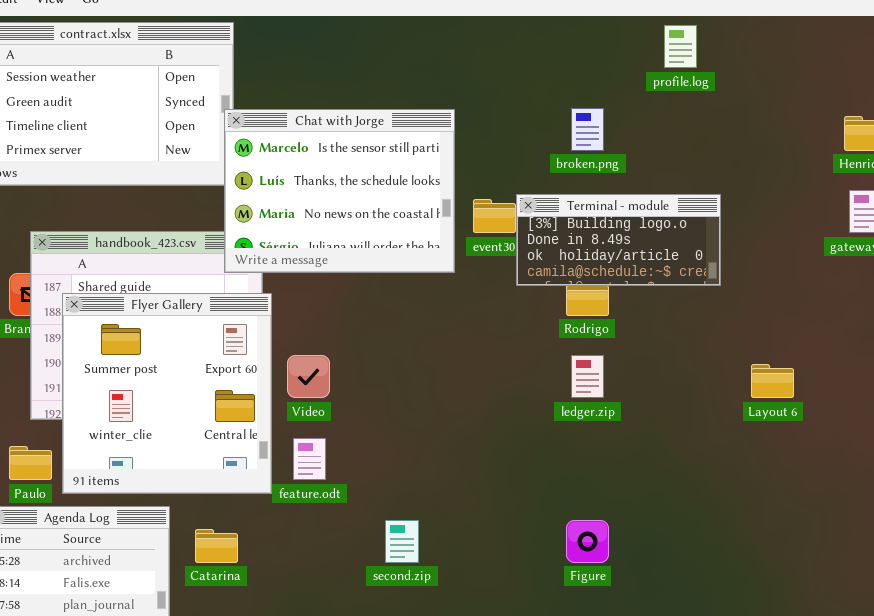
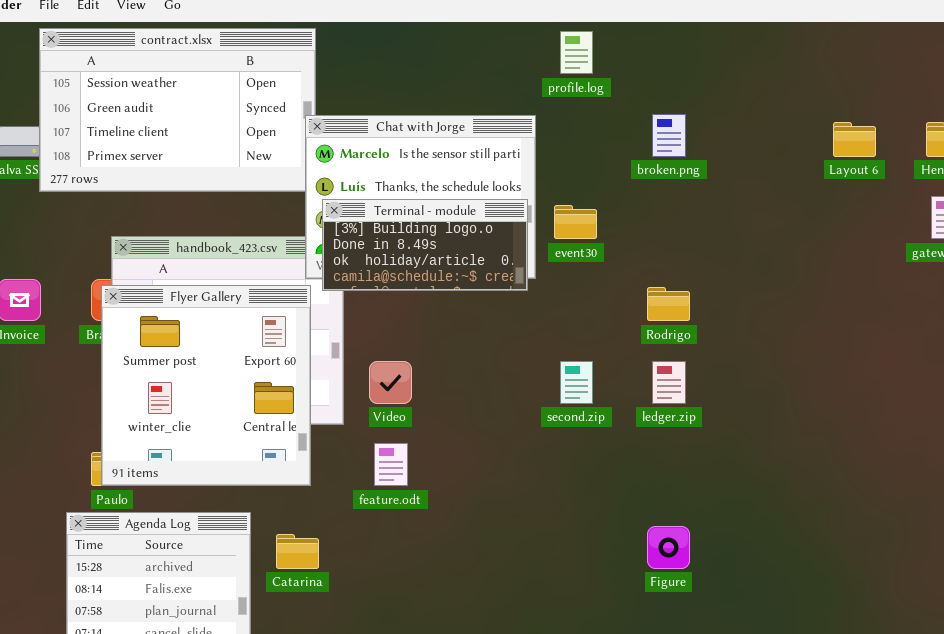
profile.log: [664,25,697,68] -> [560,31,593,74], moved
Terminal - module: [516,194,721,286] -> [322,199,528,291], moved
Flyer Gallery: [62,293,272,494] -> [101,285,311,486], moved
Layout 6: [751,364,794,398] -> [833,122,876,157], moved
second.zip: [385,520,419,563] -> [560,361,593,404], moved

